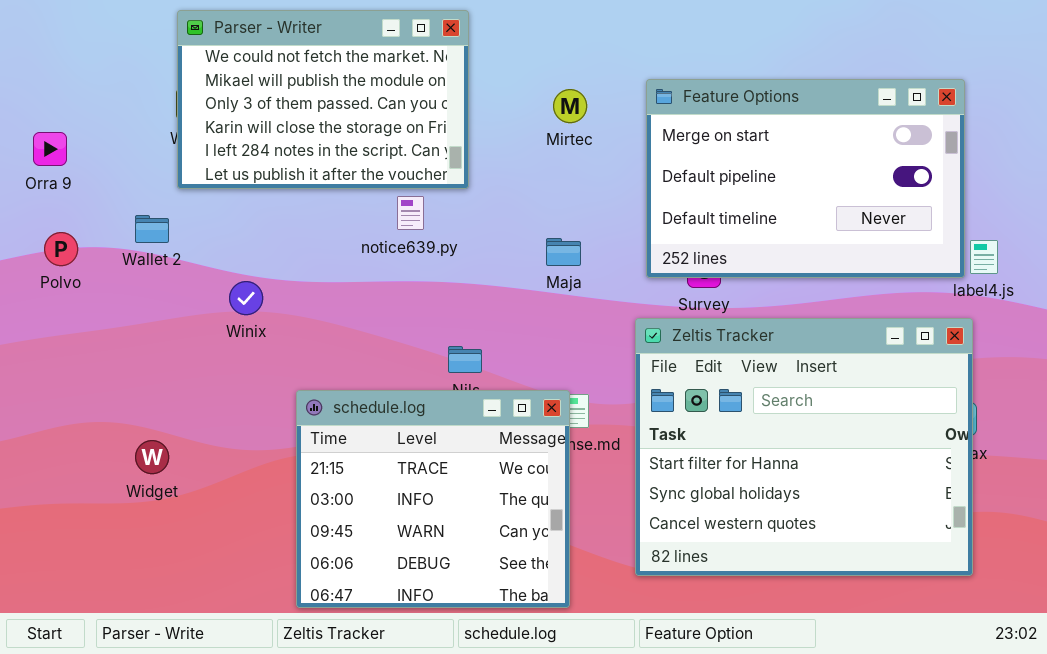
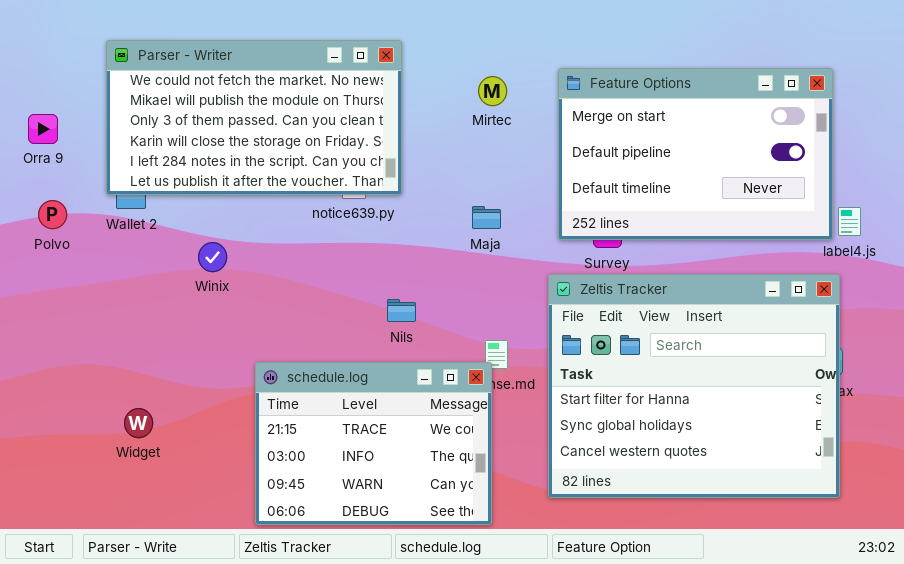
Parser - Writer: [177,10,469,189] -> [106,40,402,195], moved, resized
schedule.log: [296,390,570,608] -> [255,362,492,525], resized
Widget: [135,440,169,474] -> [124,408,153,438], moved

